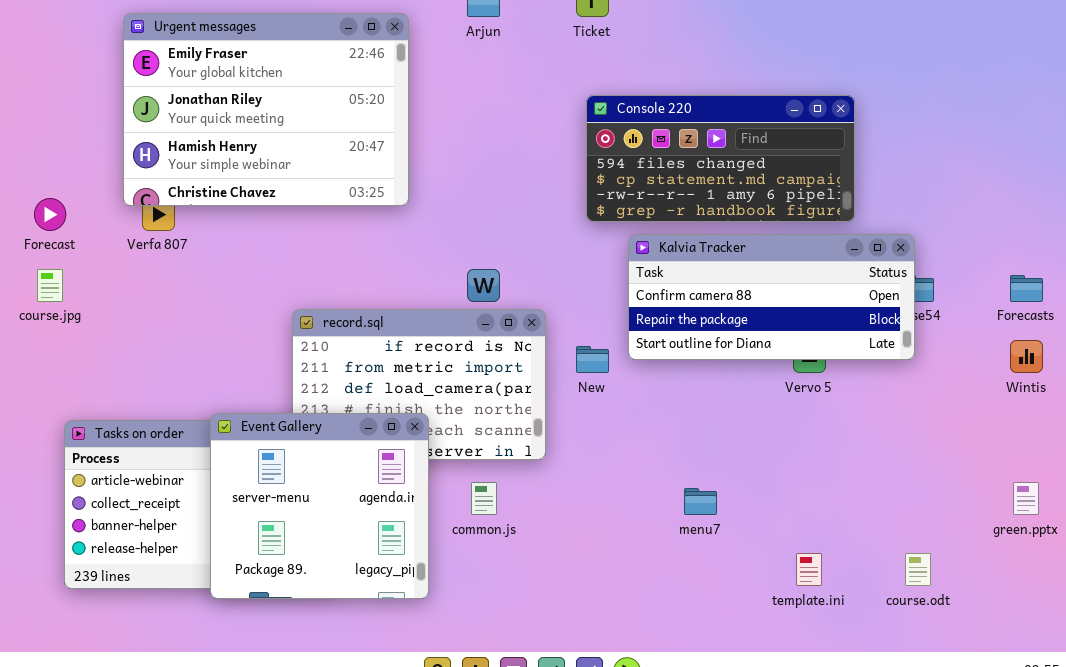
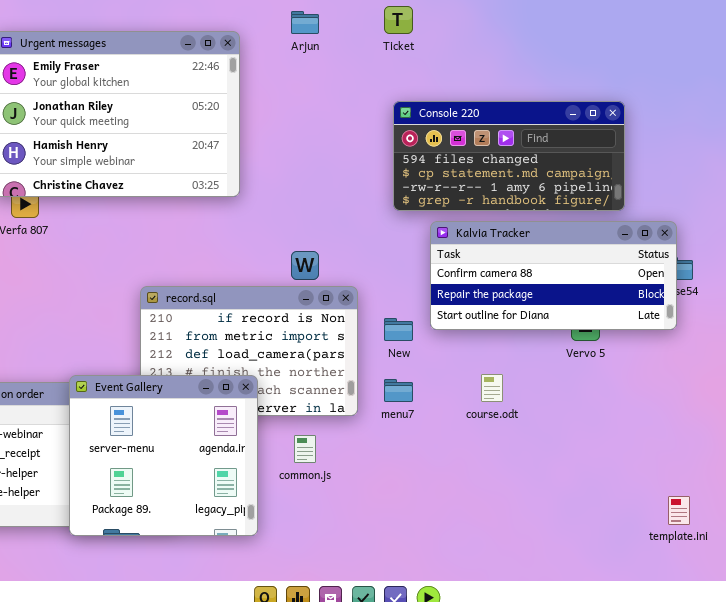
menu7: [684,488,717,515] -> [384,379,413,402], moved
template.ini: [796,553,822,586] -> [668,496,690,525], moved
course.odt: [905,553,931,586] -> [481,374,503,402], moved

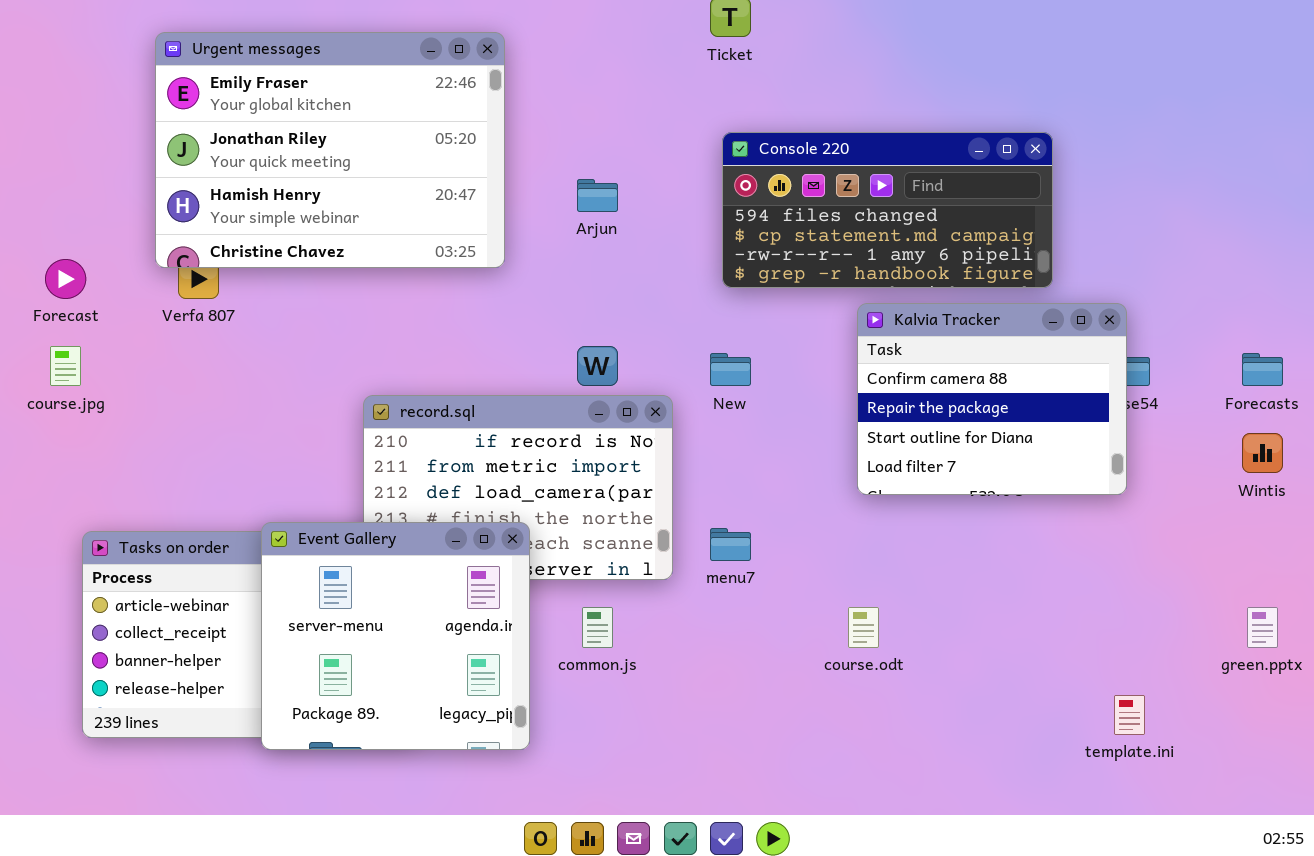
Arjun: [291,11,319,34] -> [577,179,618,212], moved
Kalvia Tracker: [430,221,677,330] -> [857,303,1127,495], resized
New: [384,318,413,341] -> [710,353,751,386], moved
course.odt: [481,374,503,402] -> [848,607,879,648], moved

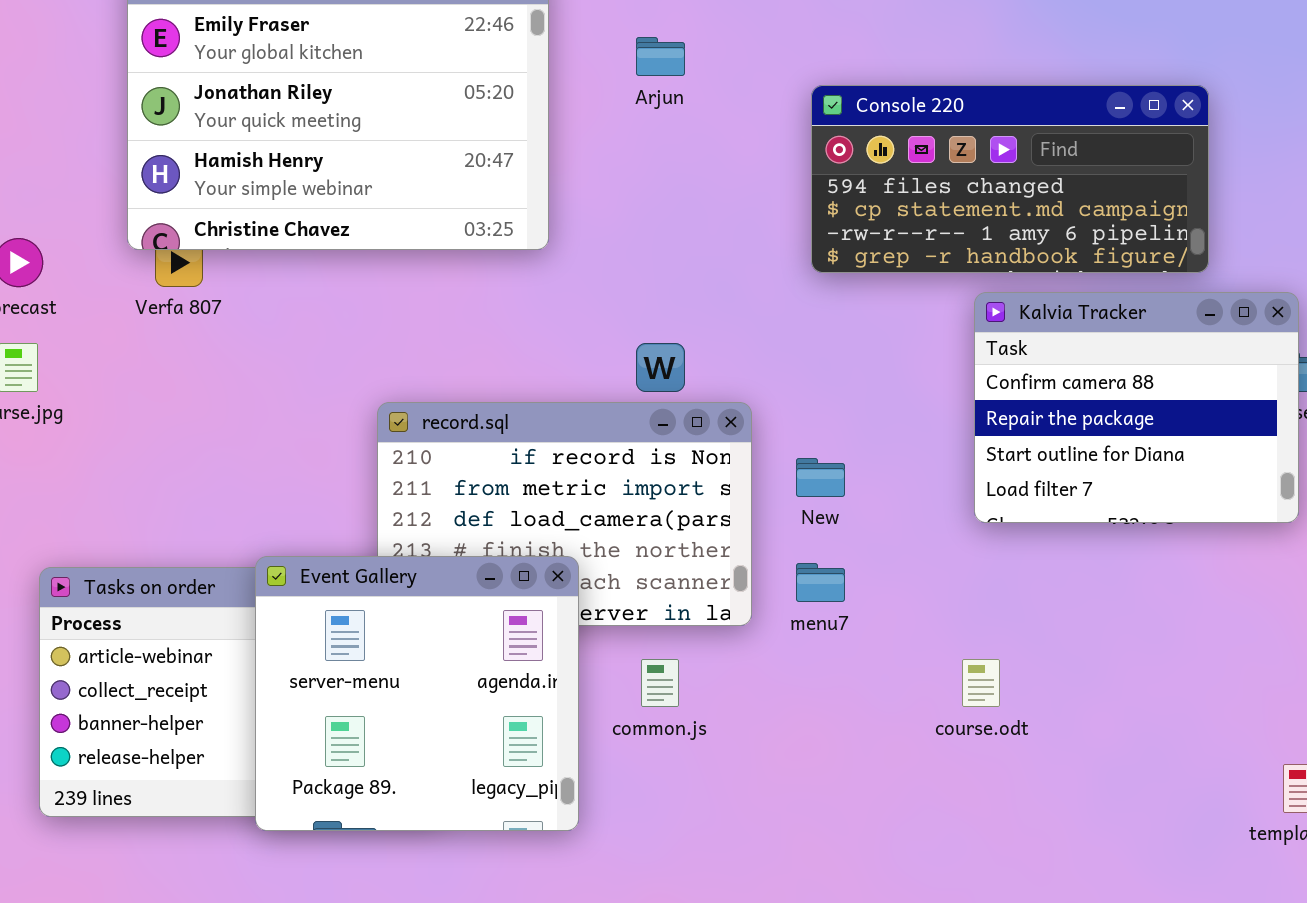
Arjun: [577,179,618,212] -> [636,37,685,76], moved
New: [710,353,751,386] -> [796,458,845,497], moved

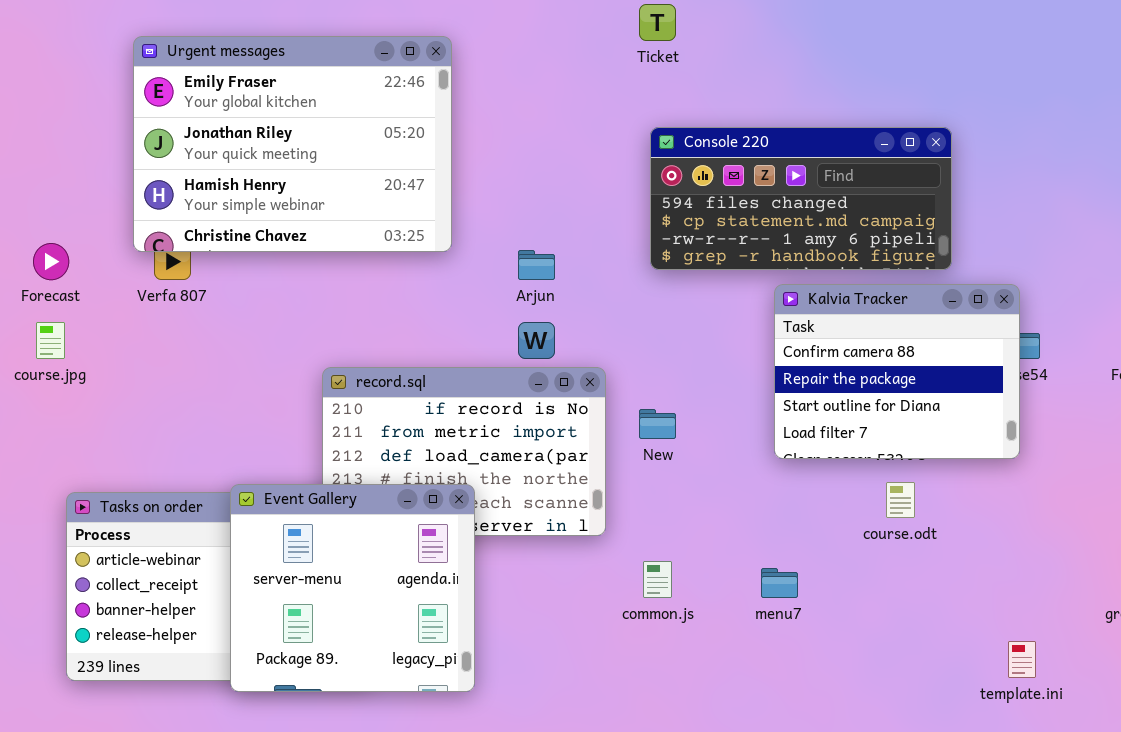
Arjun: [636,37,685,76] -> [518,250,555,280], moved
menu7: [796,563,845,602] -> [761,568,798,598], moved
common.js: [641,659,679,707] -> [643,561,672,598], moved
course.odt: [962,659,1000,707] -> [886,482,915,518], moved

